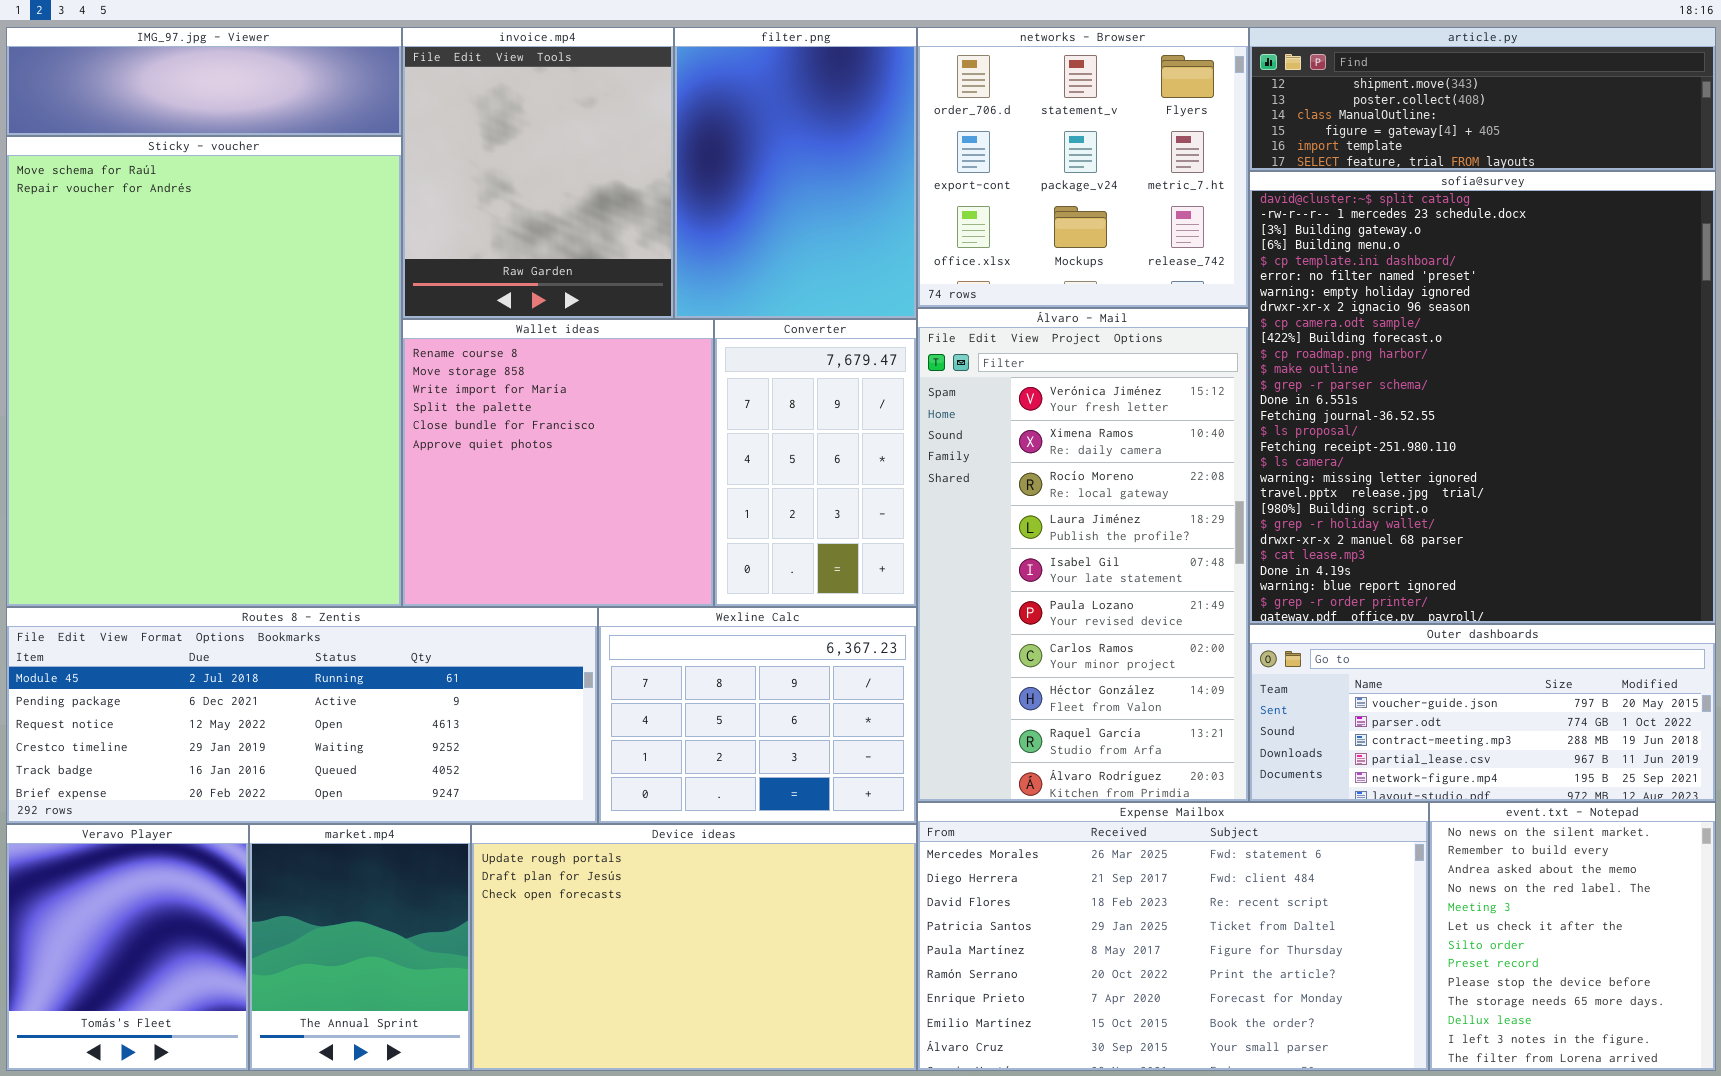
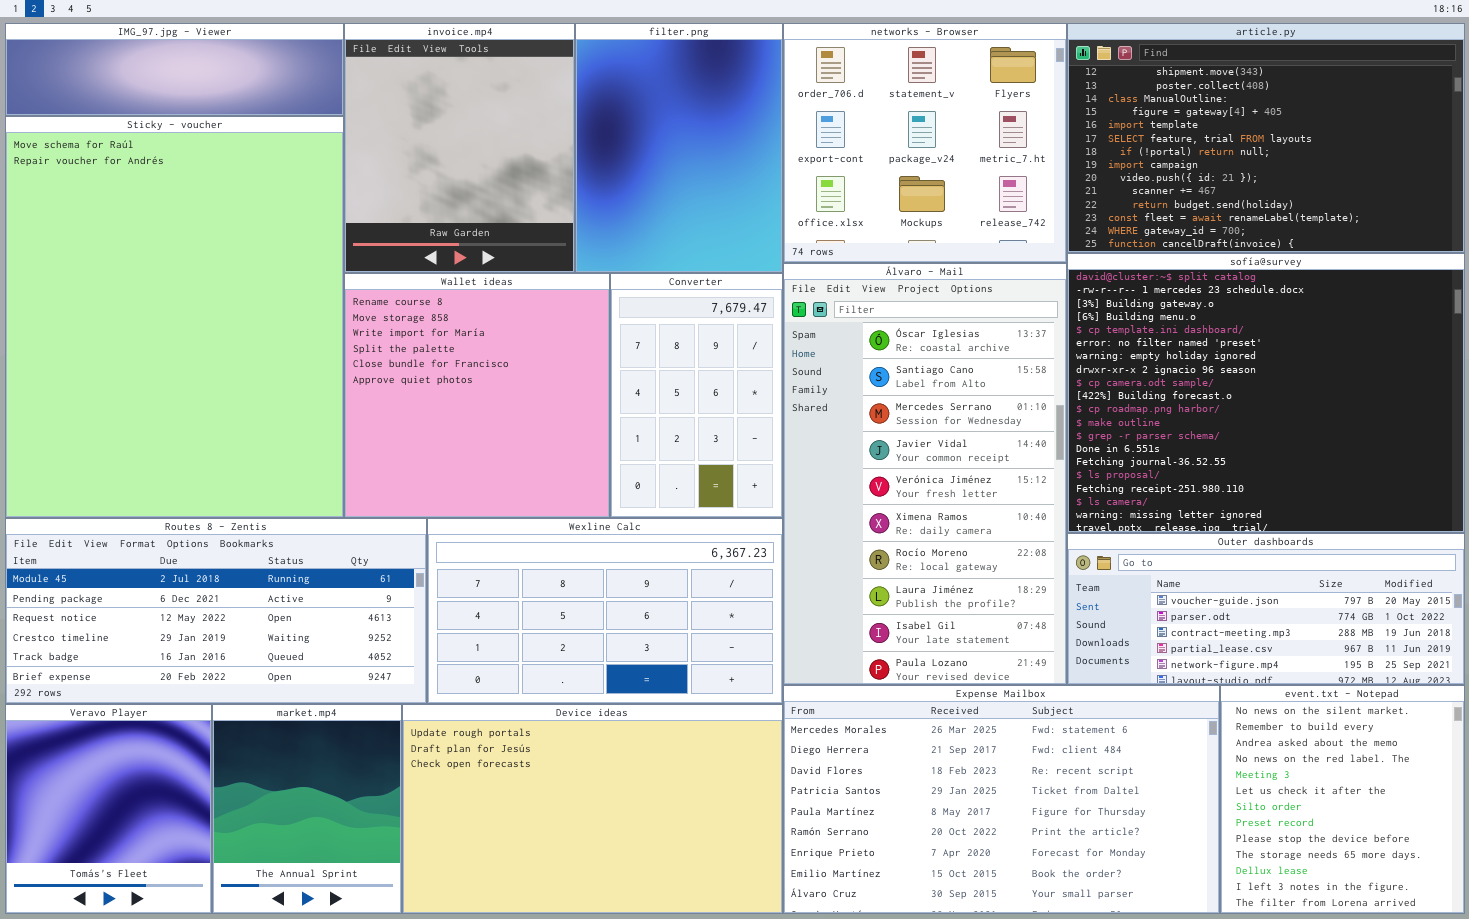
article.py: [1249,27,1716,171] -> [1067,23,1465,253], resized
sofía@survey: [1249,171,1716,624] -> [1067,253,1465,533], resized
Álvaro - Mail: [917,308,1249,802] -> [783,263,1067,685], scrolled up 4 rows
Routes 8 - Zentis: [6,607,598,824] -> [5,518,427,704], resized
Wexline Calc: [598,607,917,824] -> [427,518,783,704], resized

